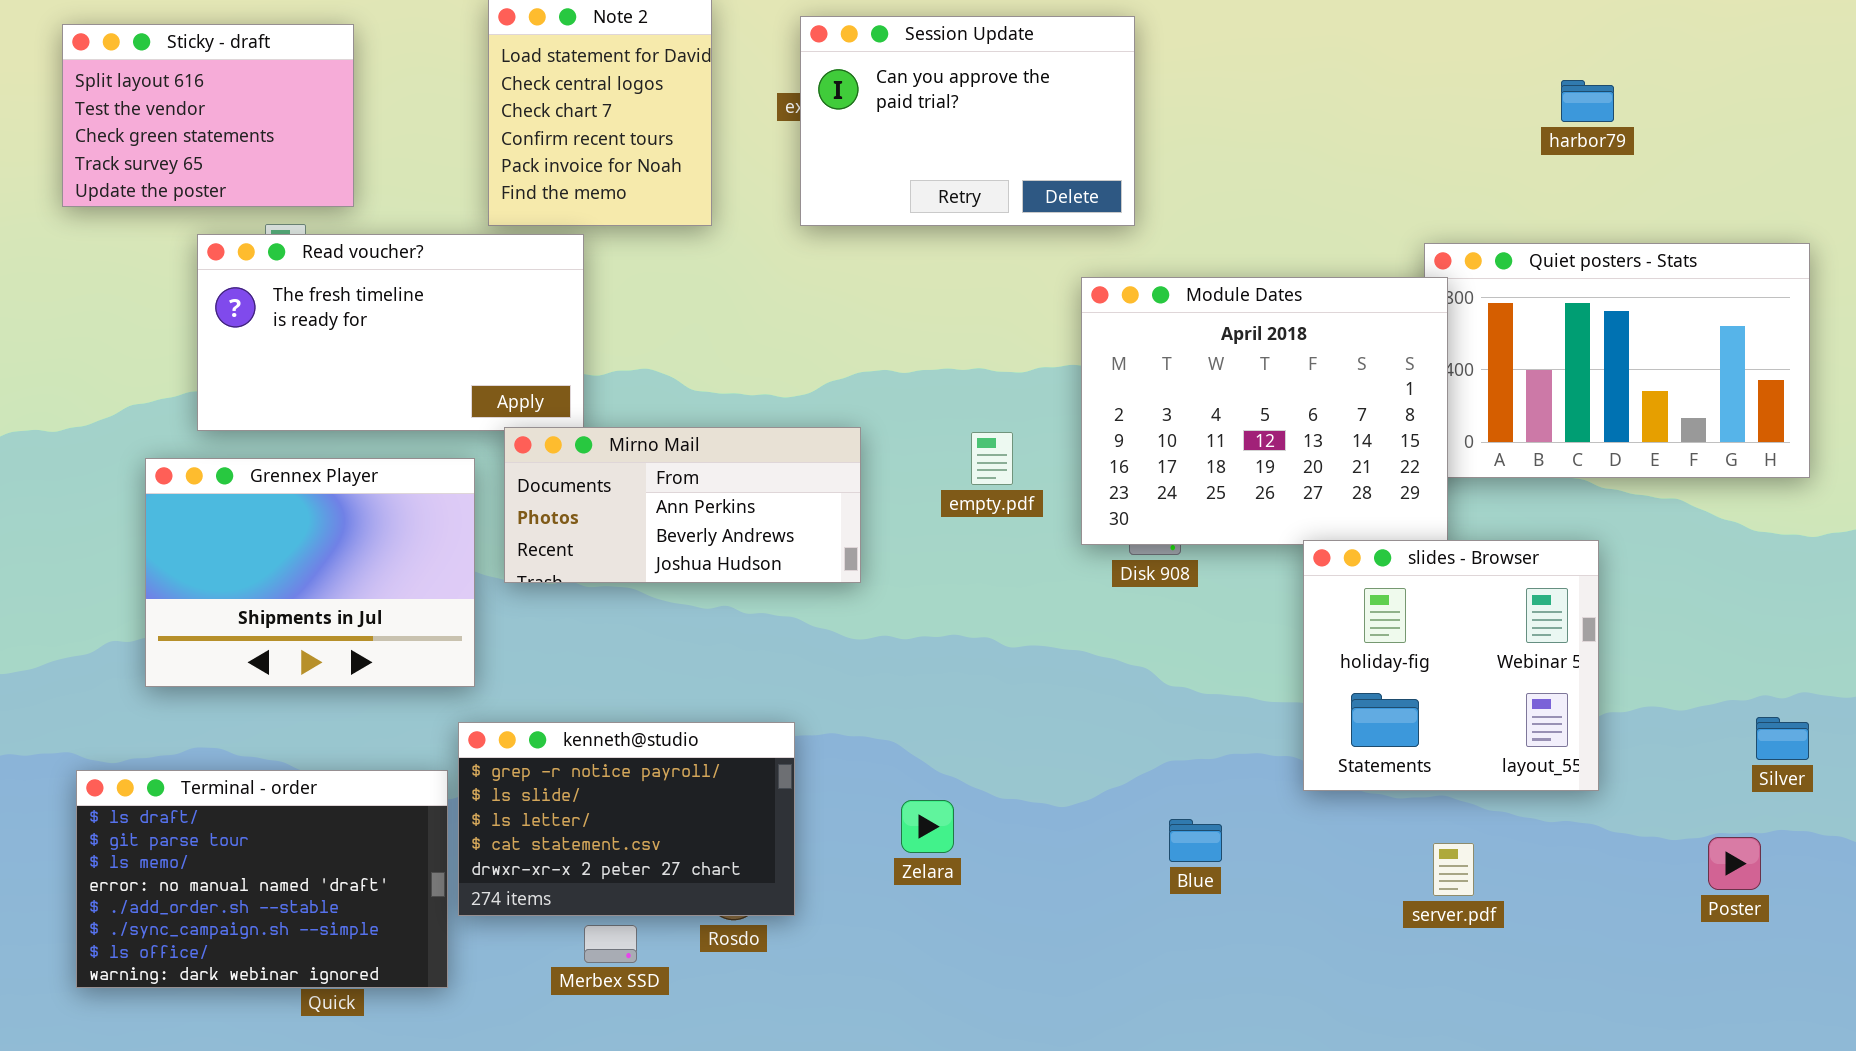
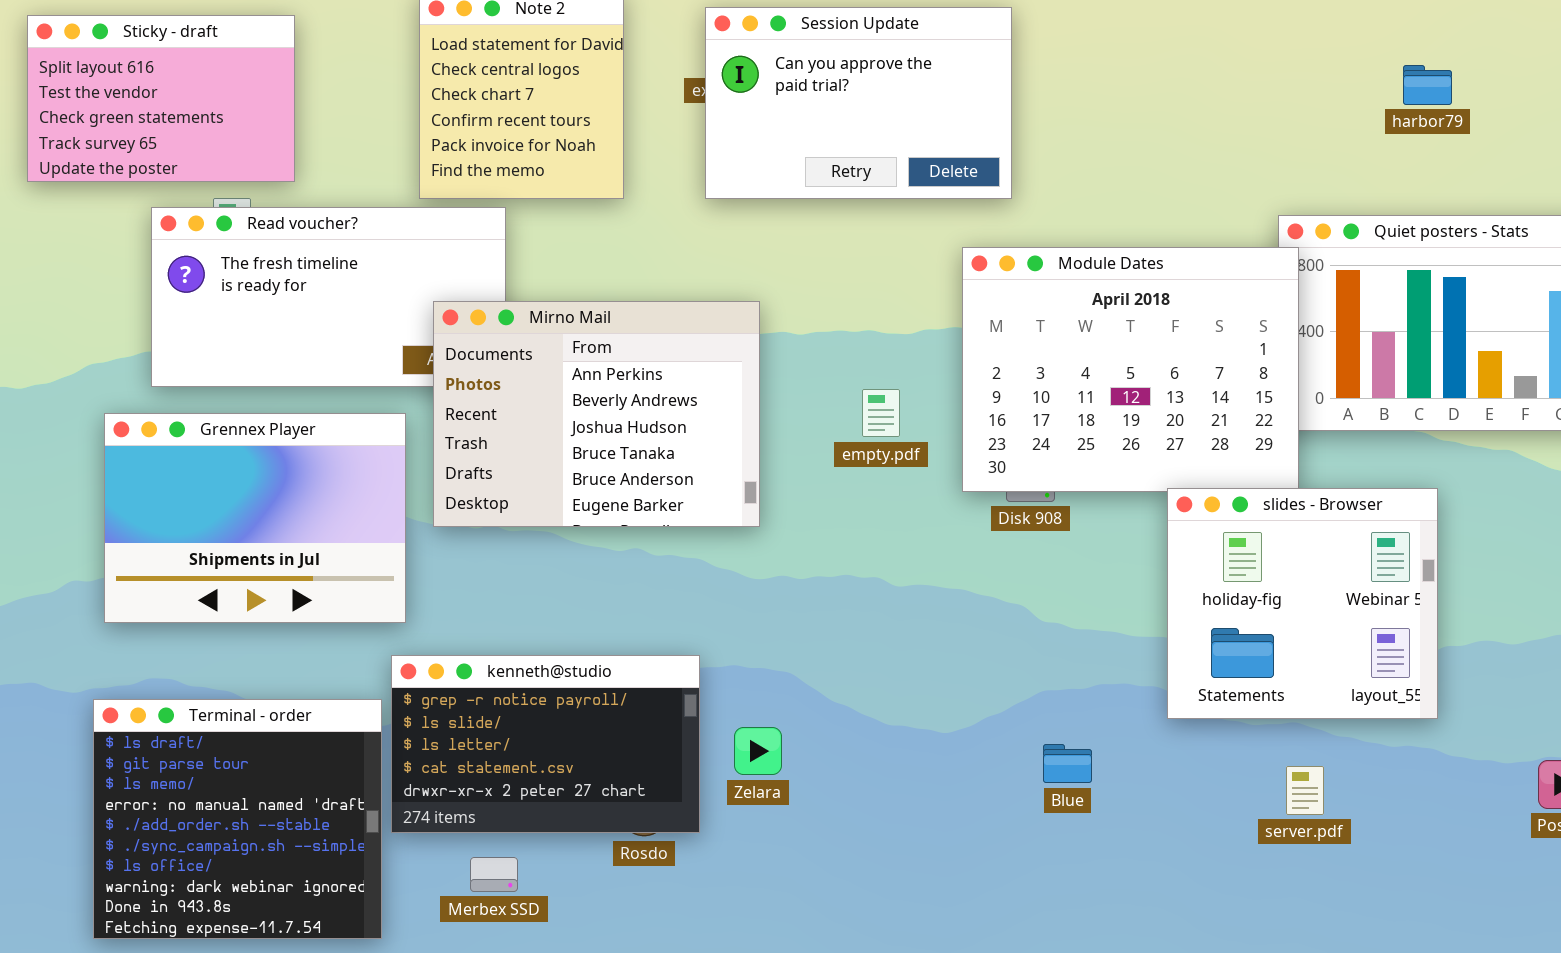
Mirno Mail: [504,427,861,583] -> [433,301,760,527], resized
Terminal - order: [76,770,448,988] -> [93,699,382,939], resized
Zelara: [901,800,954,853] -> [734,727,782,775], moved
Merbex SSD: [584,925,637,963] -> [470,857,518,892], moved

